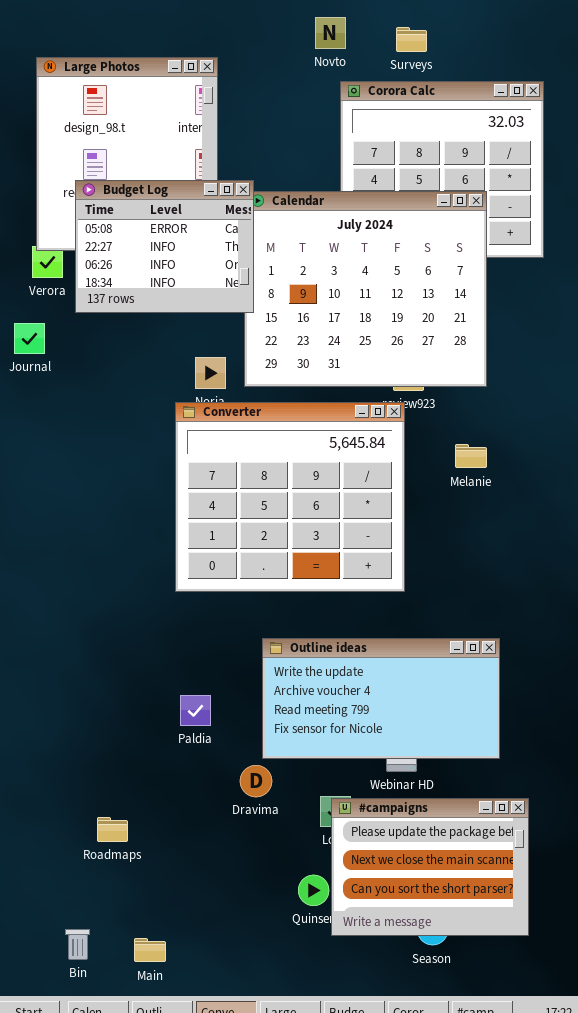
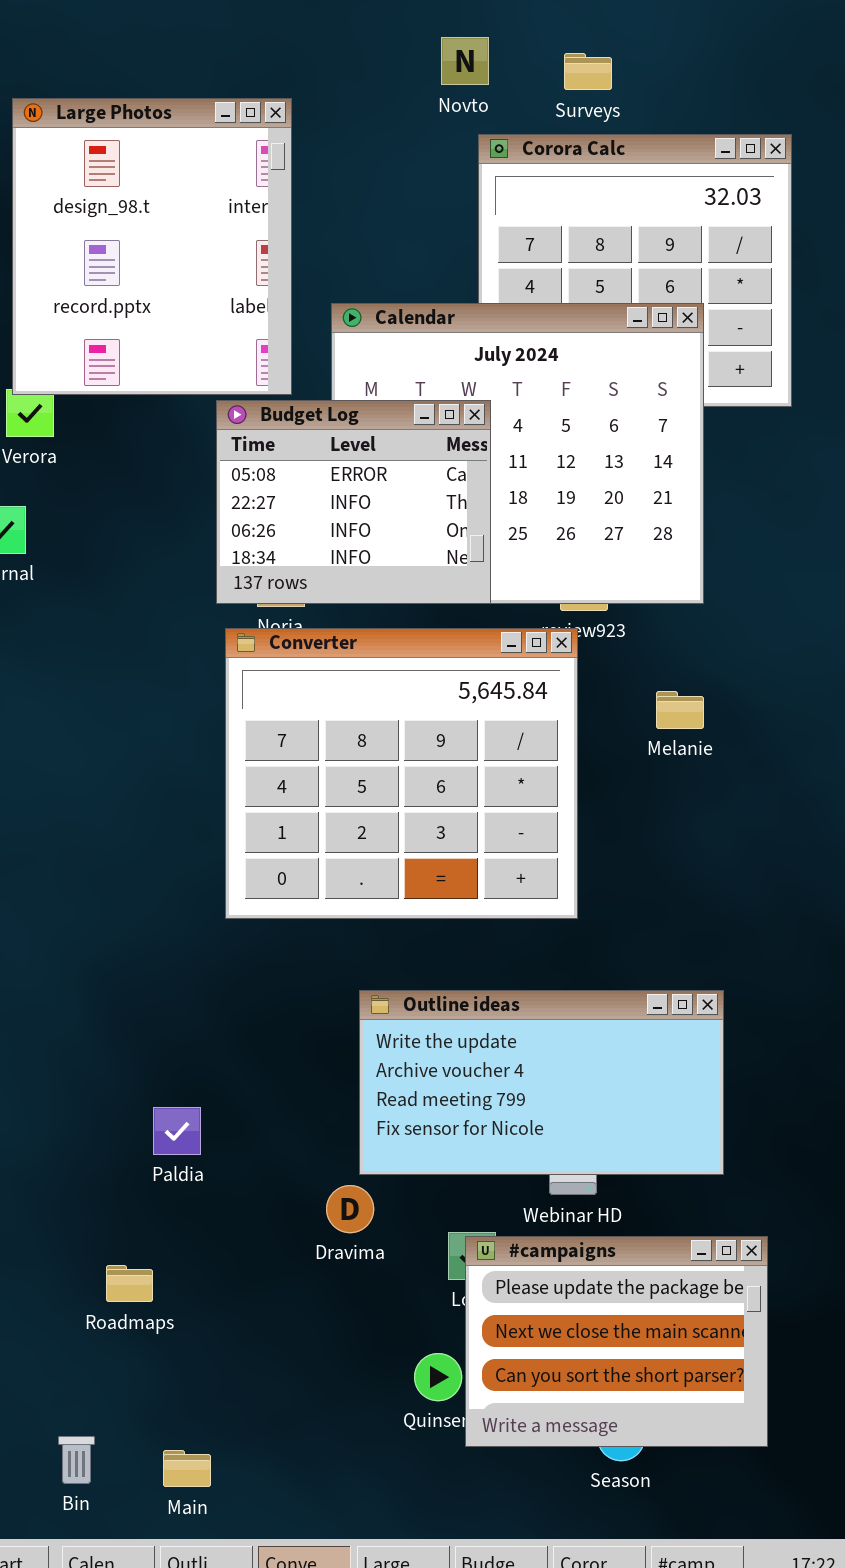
Budget Log: [75,180,254,313] -> [216,400,491,604], moved
Paldia: [180,695,211,726] -> [153,1107,201,1155], moved

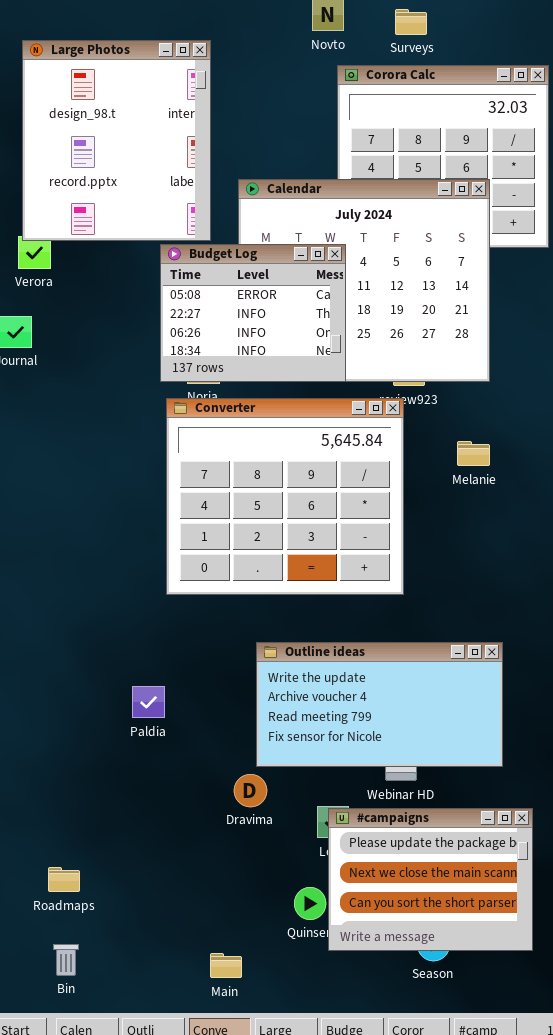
Paldia: [153,1107,201,1155] -> [132,686,165,718], moved
Roadmaps: [106,1265,153,1302] -> [48,867,80,892], moved
Main: [163,1450,211,1487] -> [210,953,242,978], moved

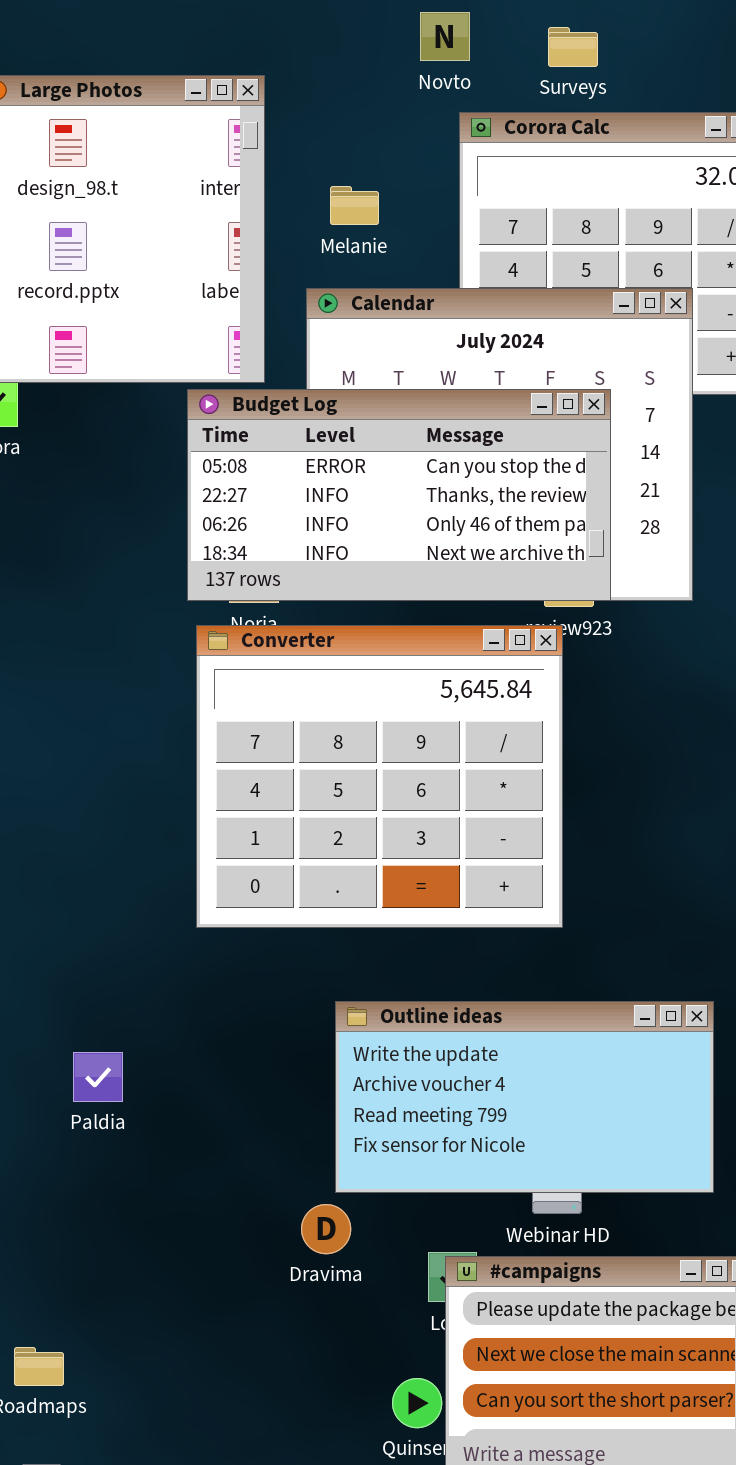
Budget Log: [160,244,346,382] -> [187,389,611,601], resized
Melanie: [457,441,490,466] -> [330,186,379,225], moved
Paldia: [132,686,165,718] -> [73,1052,123,1102], moved

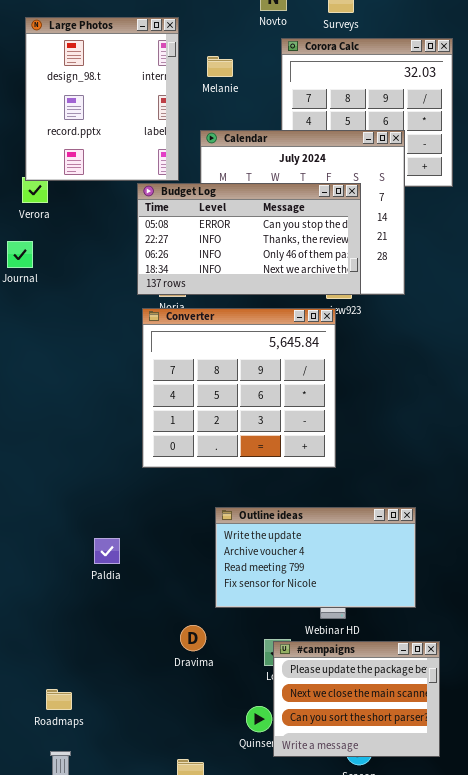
Melanie: [330,186,379,225] -> [207,56,233,77], moved
Paldia: [73,1052,123,1102] -> [94,538,120,564], moved
Dravima: [301,1204,351,1254] -> [180,625,206,651], moved

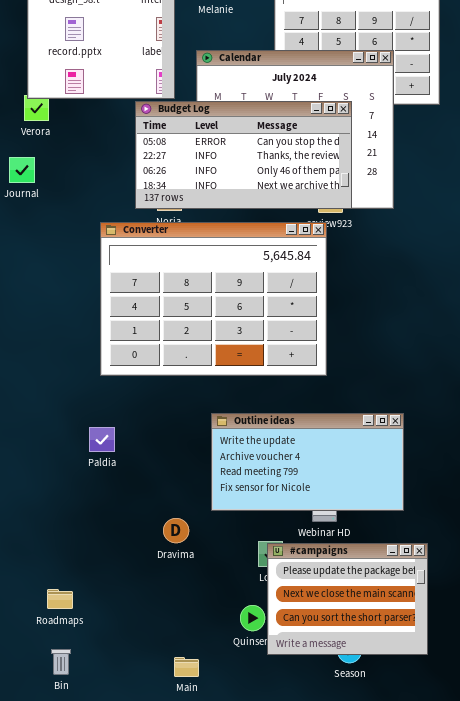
Converter: [142,308,336,468] -> [100,222,327,376], resized
Paldia: [94,538,120,564] -> [89,427,115,452], moved
Dravima: [180,625,206,651] -> [163,518,189,543], moved

